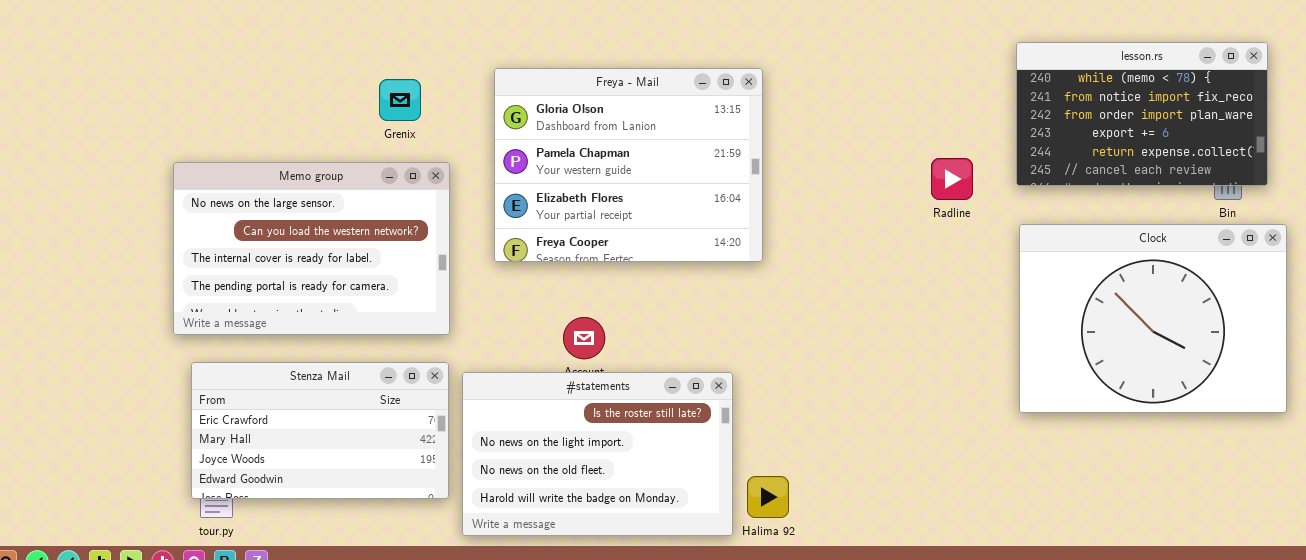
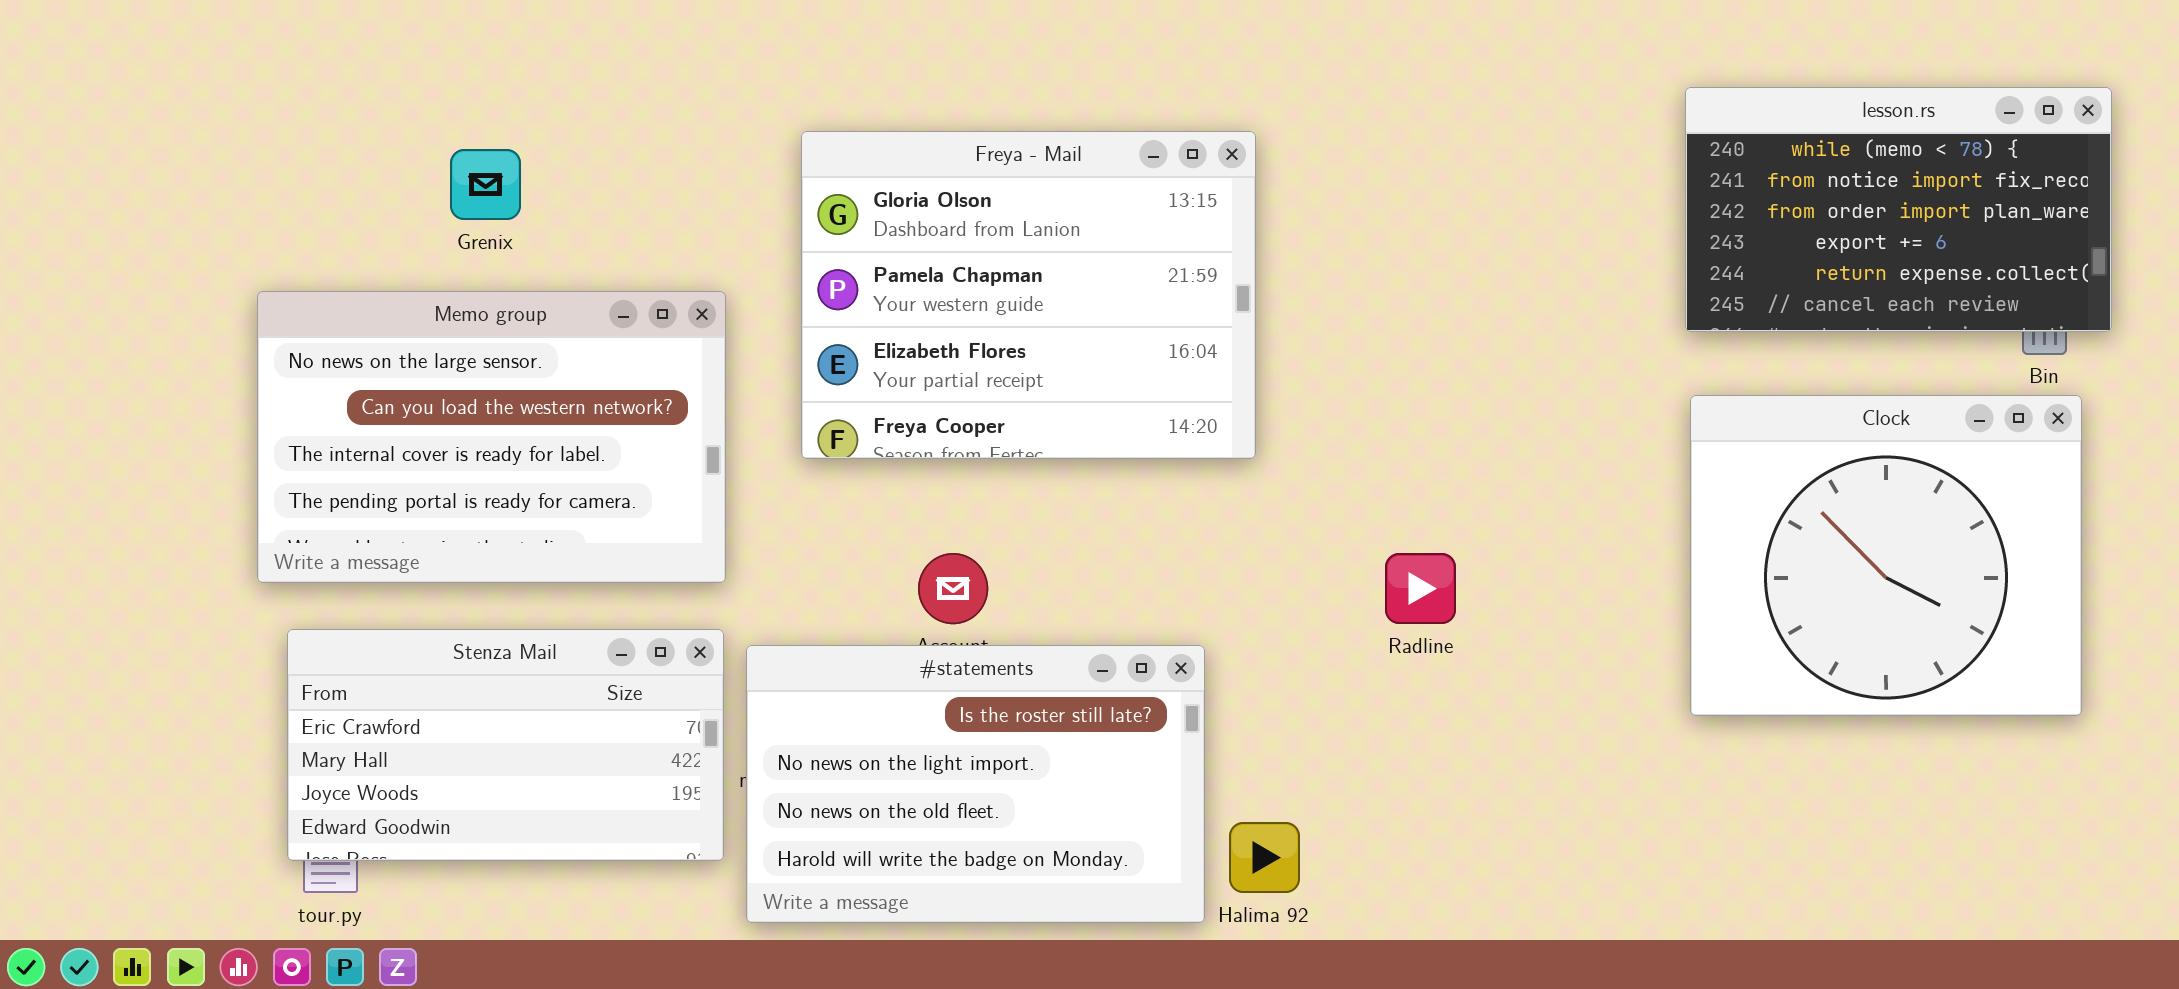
Grenix: [379,79,421,121] -> [450,149,521,220], moved
Radline: [931,158,973,200] -> [1385,553,1456,624], moved
Clock: [1019,224,1287,413] -> [1690,395,2082,716], resized

